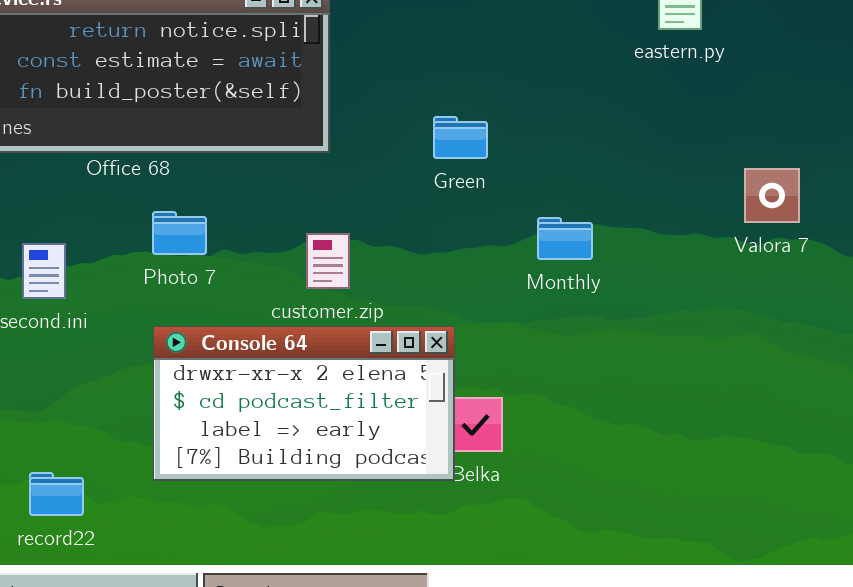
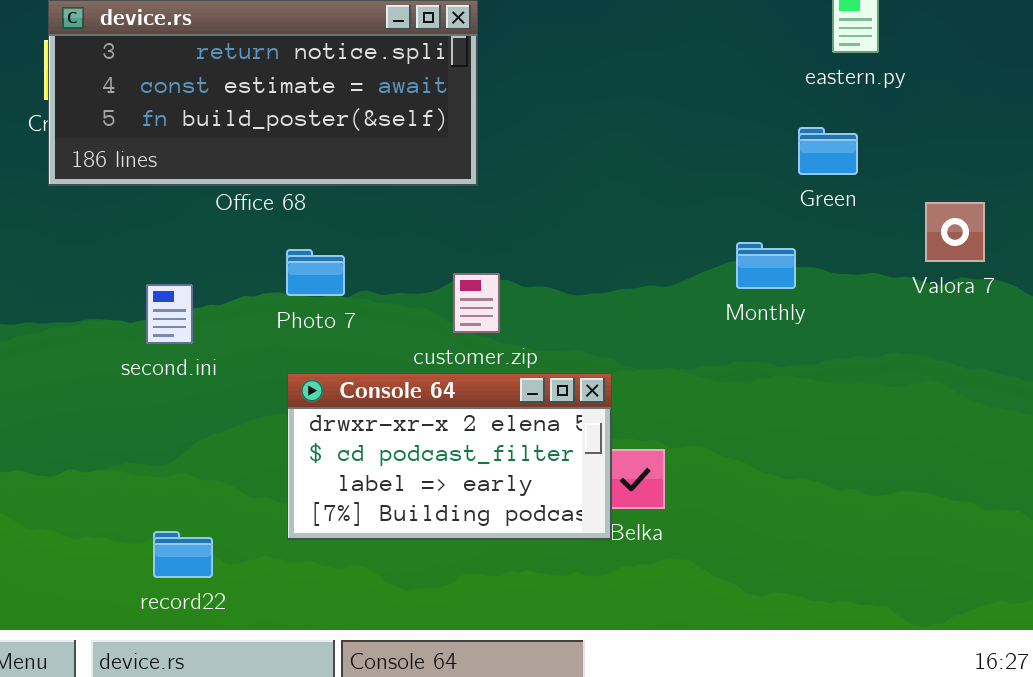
Green: [433,116,488,159] -> [798,127,858,175], moved
Monthly: [537,217,593,260] -> [736,242,796,289], moved

